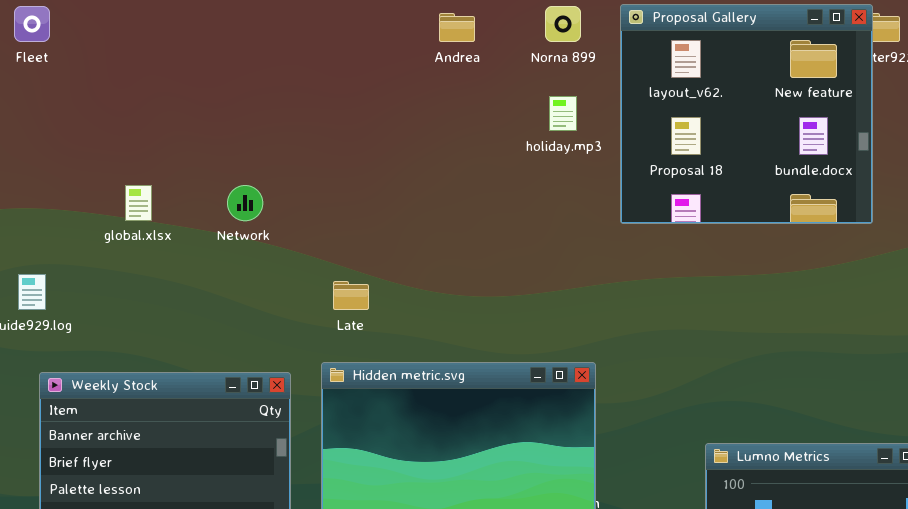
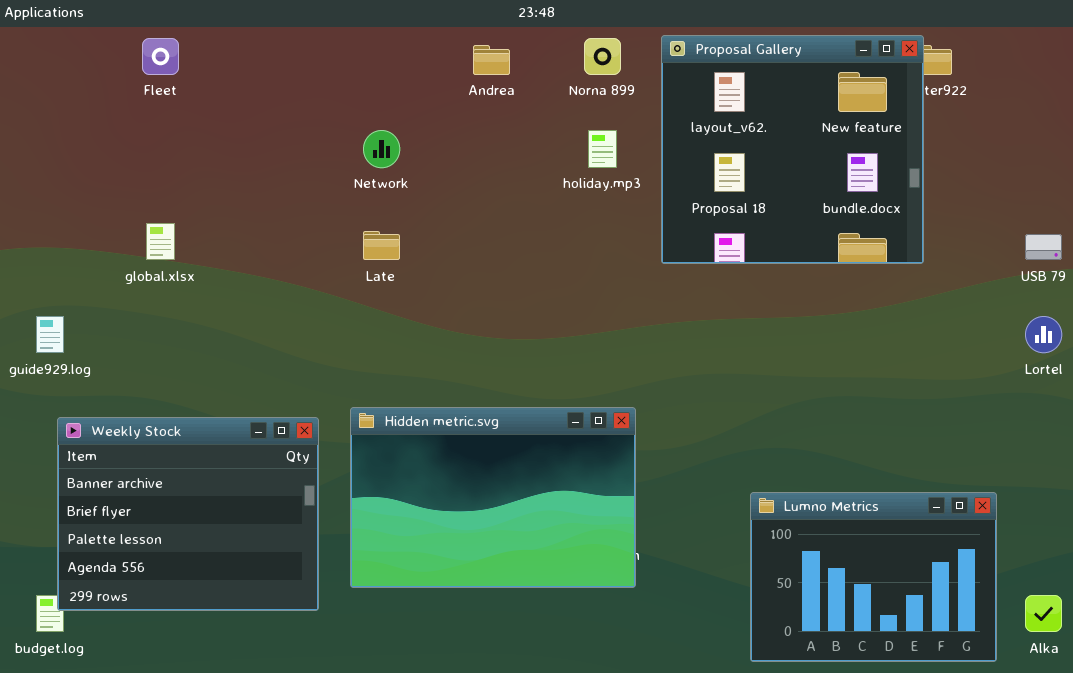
Fleet: [14,6,50,42] -> [142,38,179,75], moved
Network: [227,185,263,221] -> [363,130,400,168], moved
Late: [333,281,369,310] -> [363,231,400,260], moved

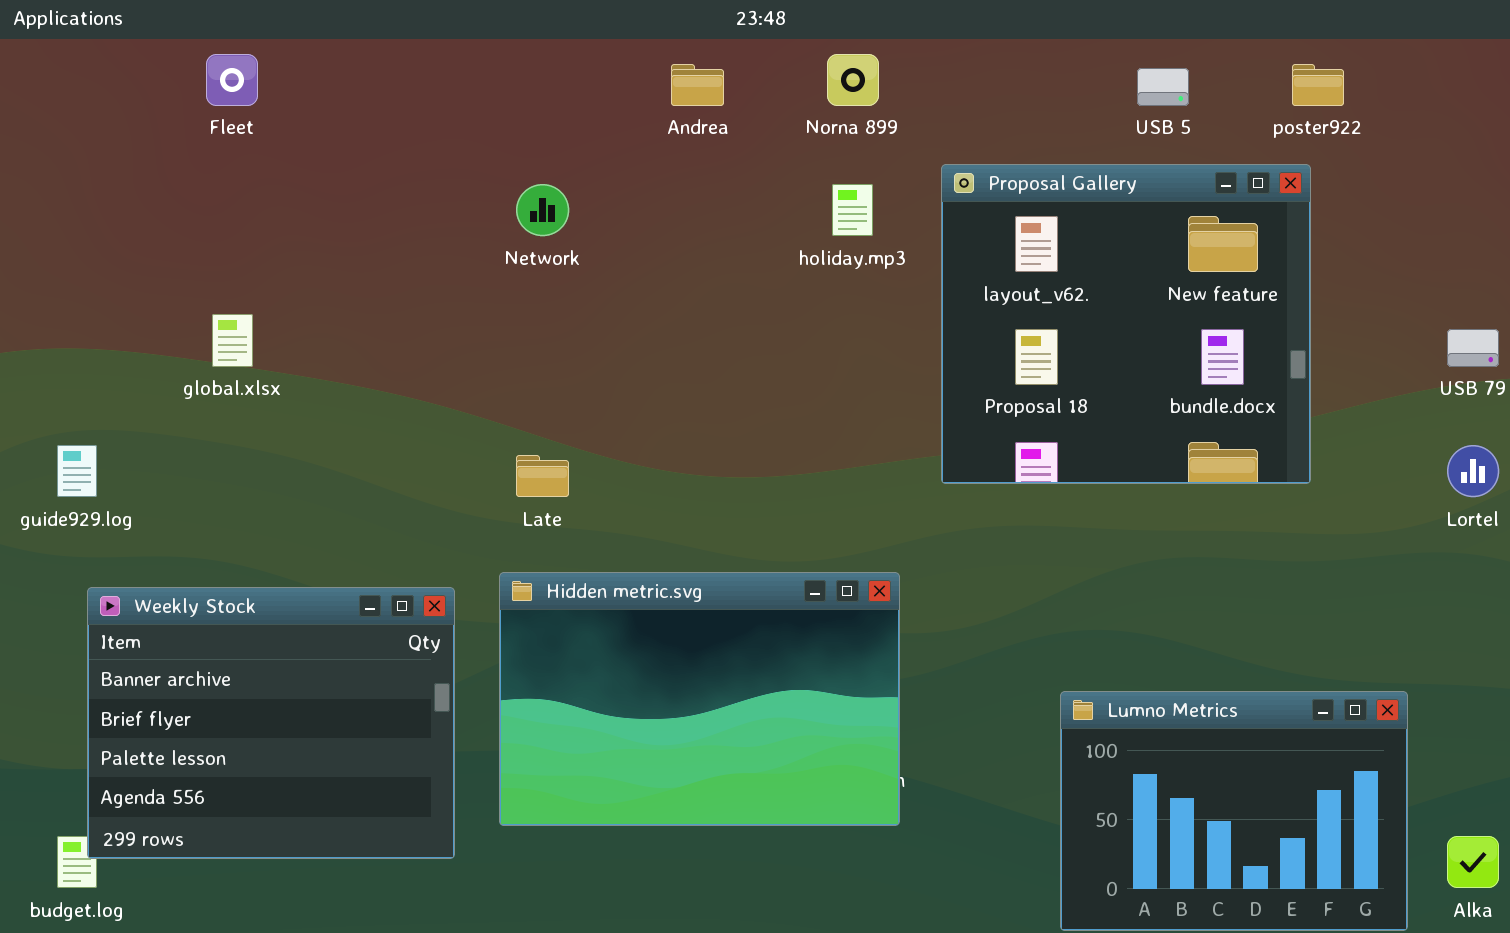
Proposal Gallery: [661,35,924,264] -> [941,164,1311,484], moved
Late: [363,231,400,260] -> [516,455,569,497], moved

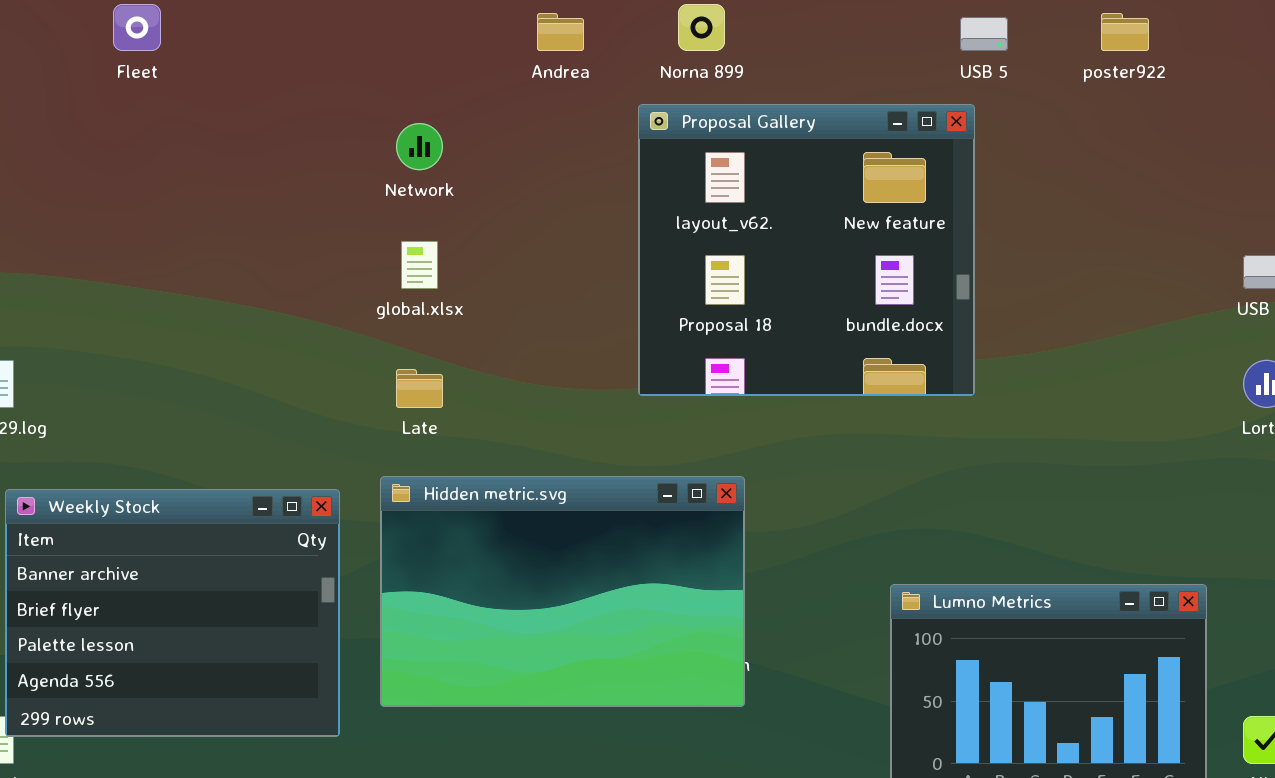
Proposal Gallery: [941,164,1311,484] -> [638,104,975,396], moved
global.xlsx: [212,314,253,367] -> [401,241,438,289], moved

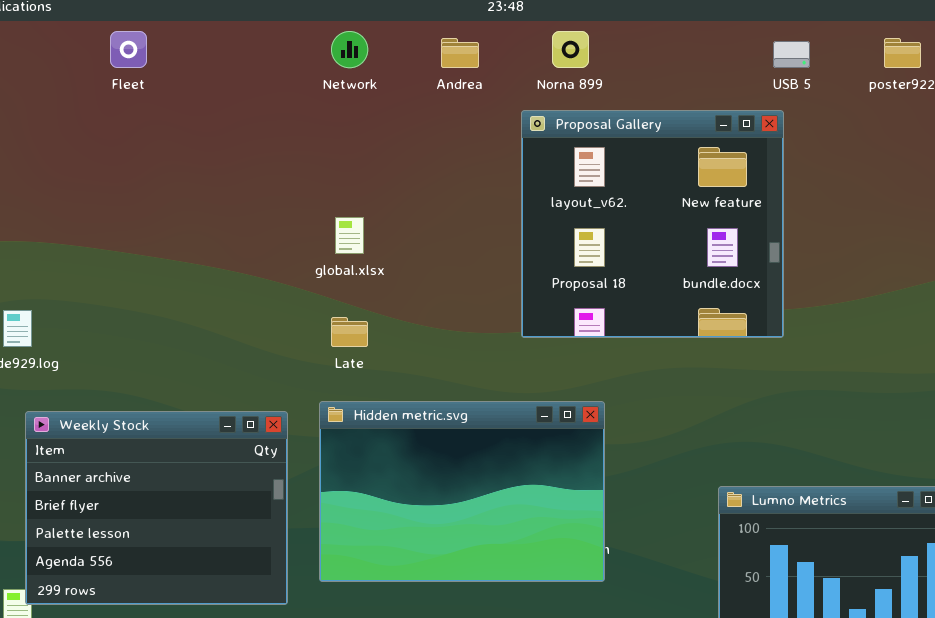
Network: [396,123,443,170] -> [331,31,368,68], moved

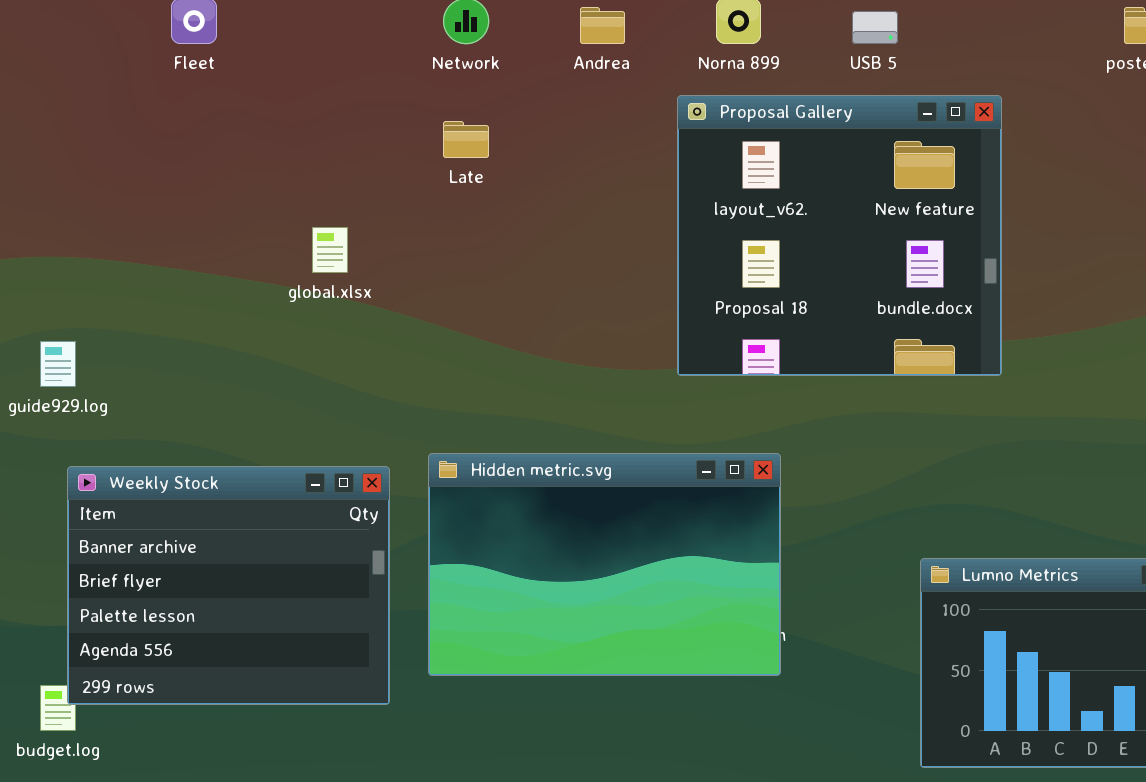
USB 5: [773,41,810,68] -> [852,11,898,44], moved
global.xlsx: [335,217,364,254] -> [312,227,348,273], moved
Late: [331,317,368,347] -> [443,121,489,158], moved

